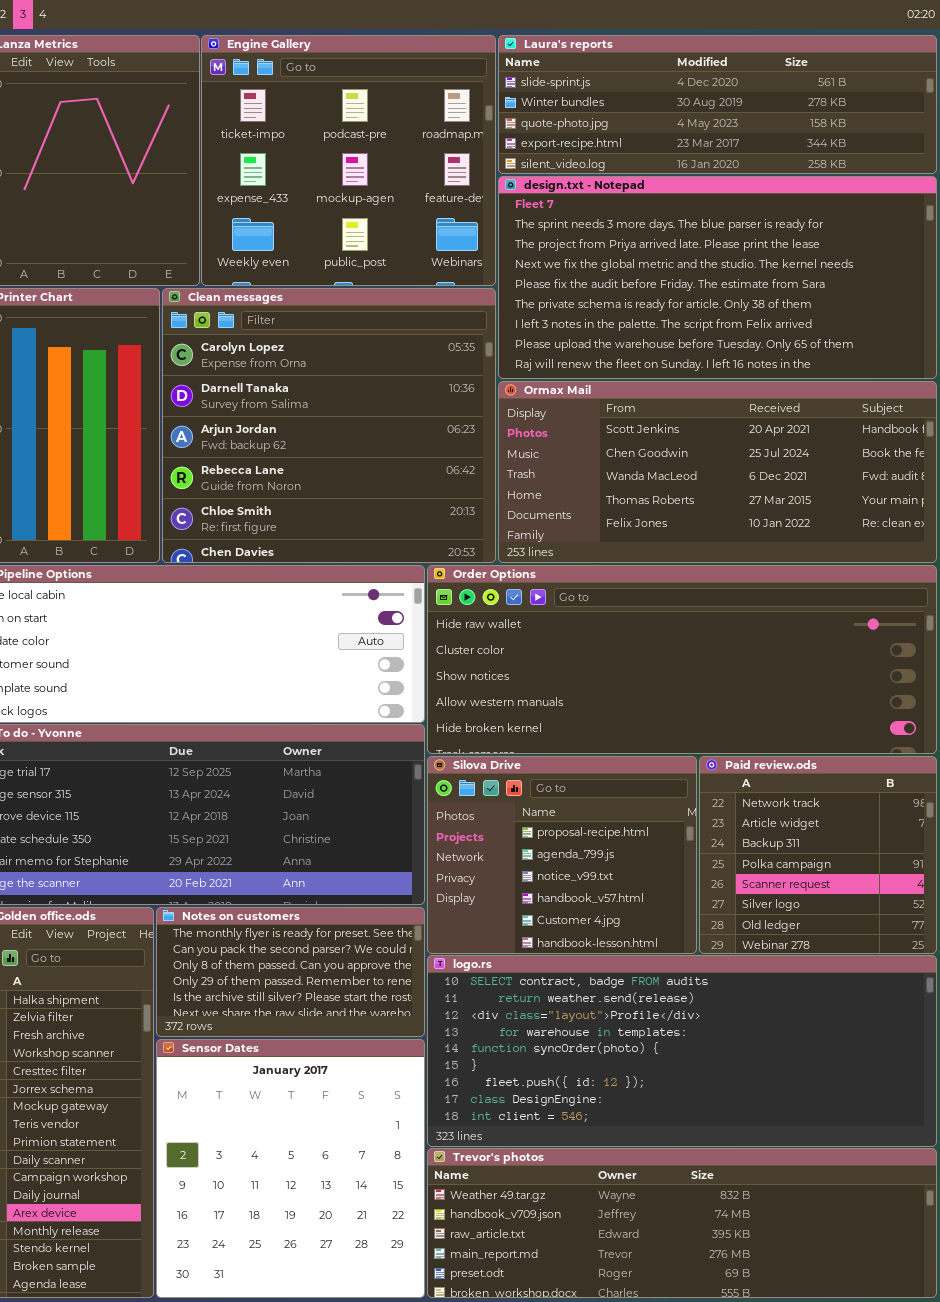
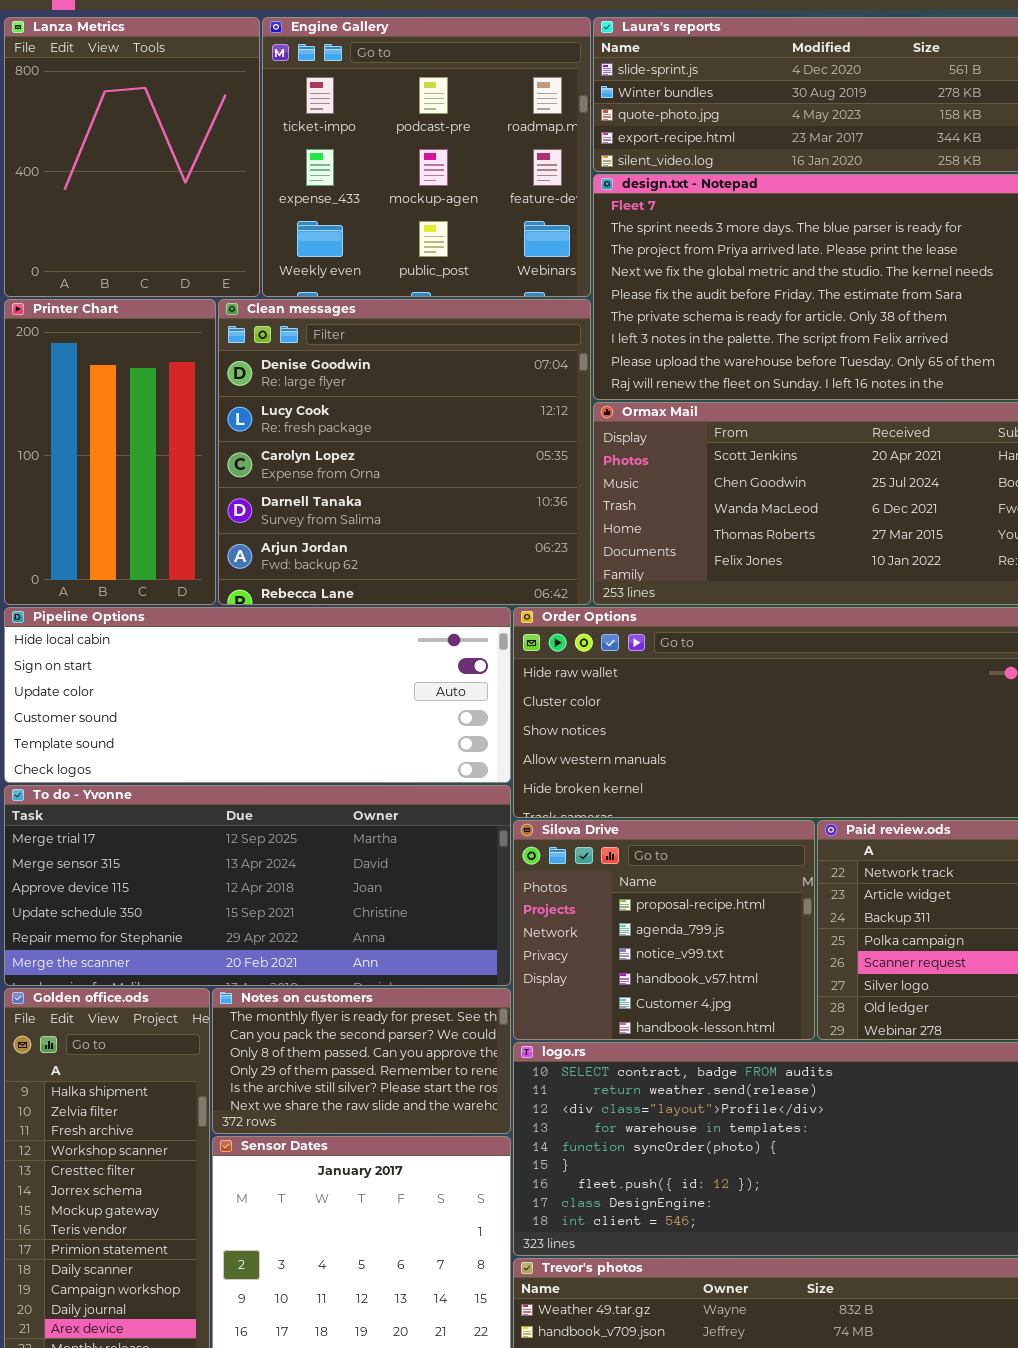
Clean messages: [162,288,496,563] -> [218,299,591,605], scrolled up 2 rows

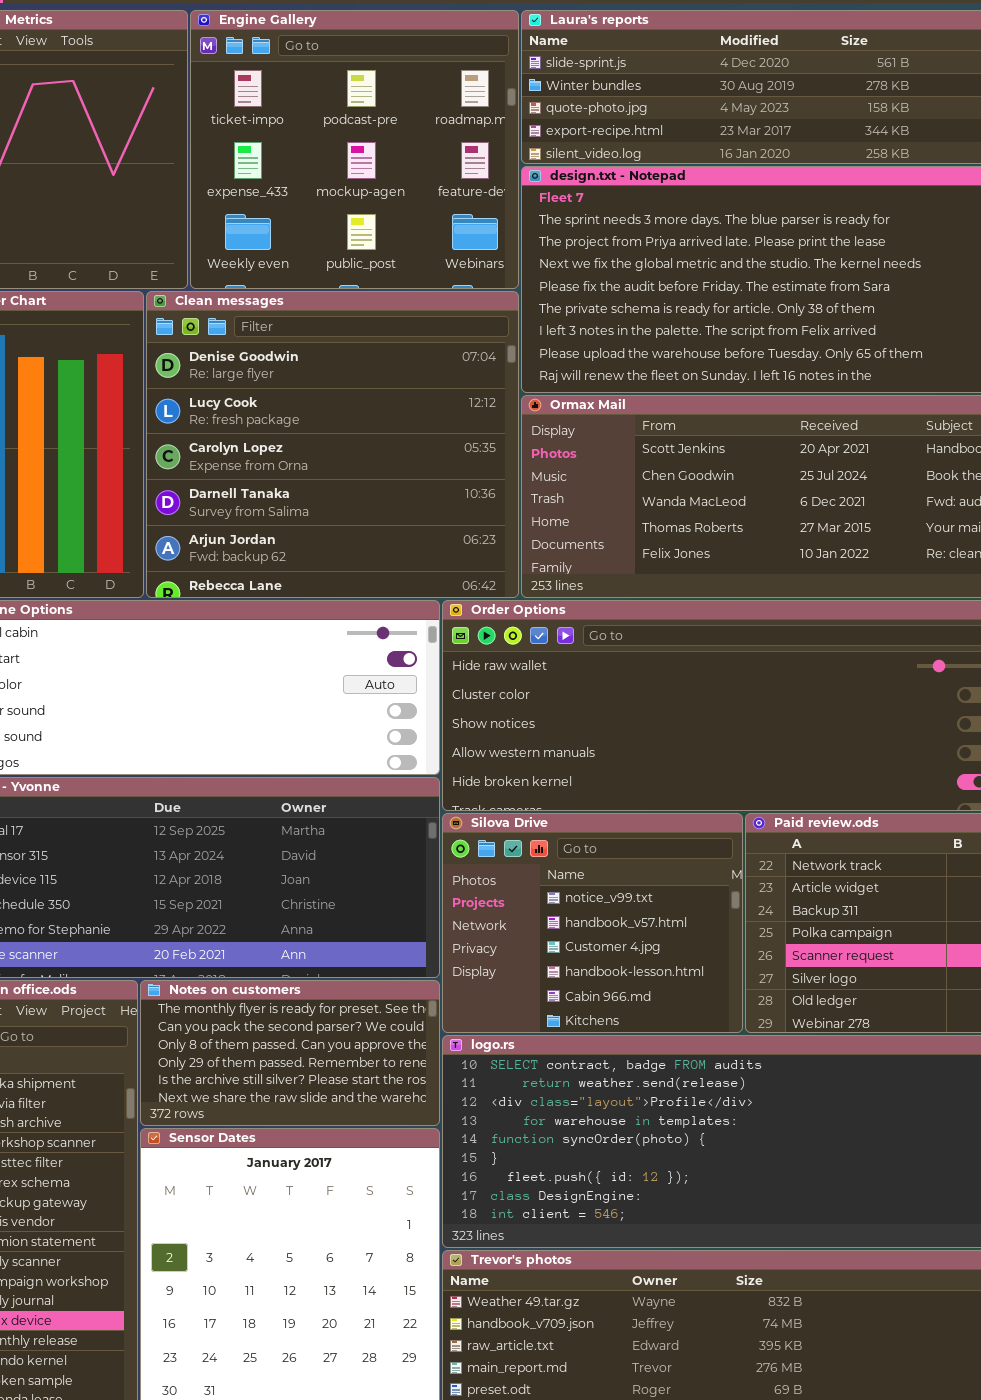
Silova Drive: [513,820,815,1040] -> [442,813,743,1033], scrolled down 2 rows

